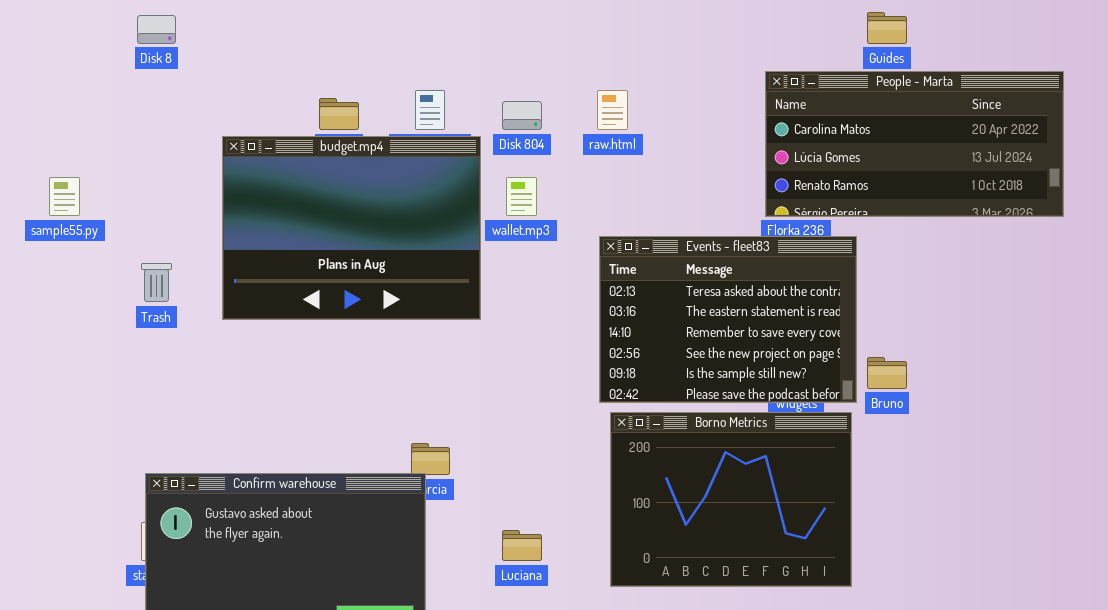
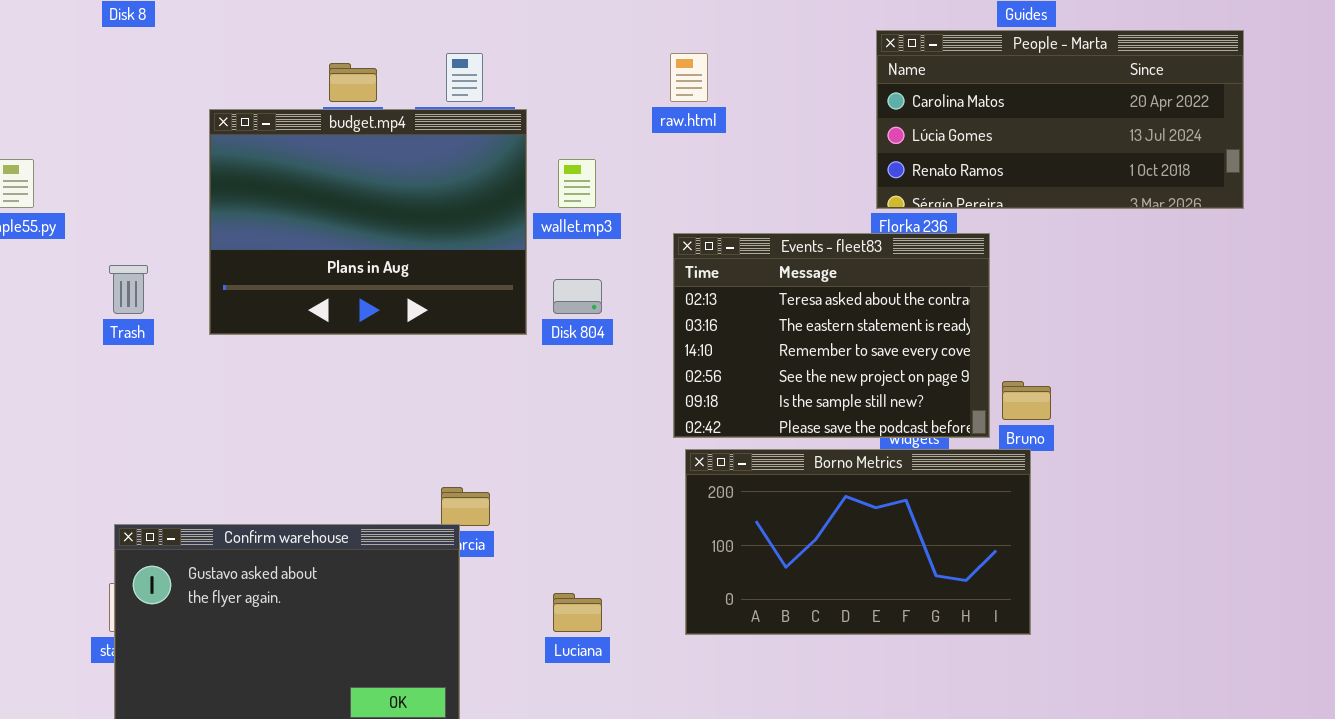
Disk 804: [502,101,542,130] -> [553,279,602,314], moved
Borno Metrics: [610,412,852,587] -> [685,449,1031,635], resized

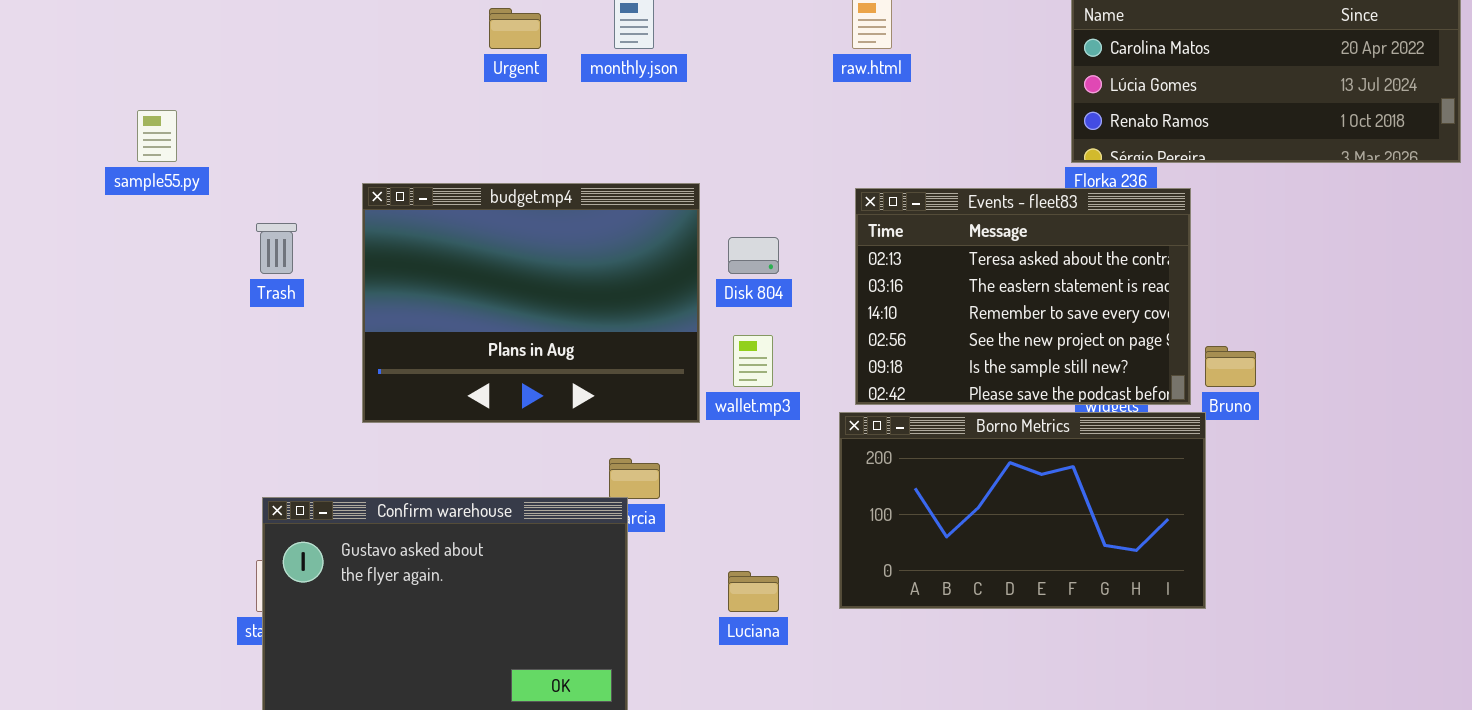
budget.mp4: [209,109,527,335] -> [362,183,700,423], moved
wallet.mp3: [558,159,596,208] -> [733,335,773,387], moved
Borno Metrics: [685,449,1031,635] -> [839,412,1206,609], moved

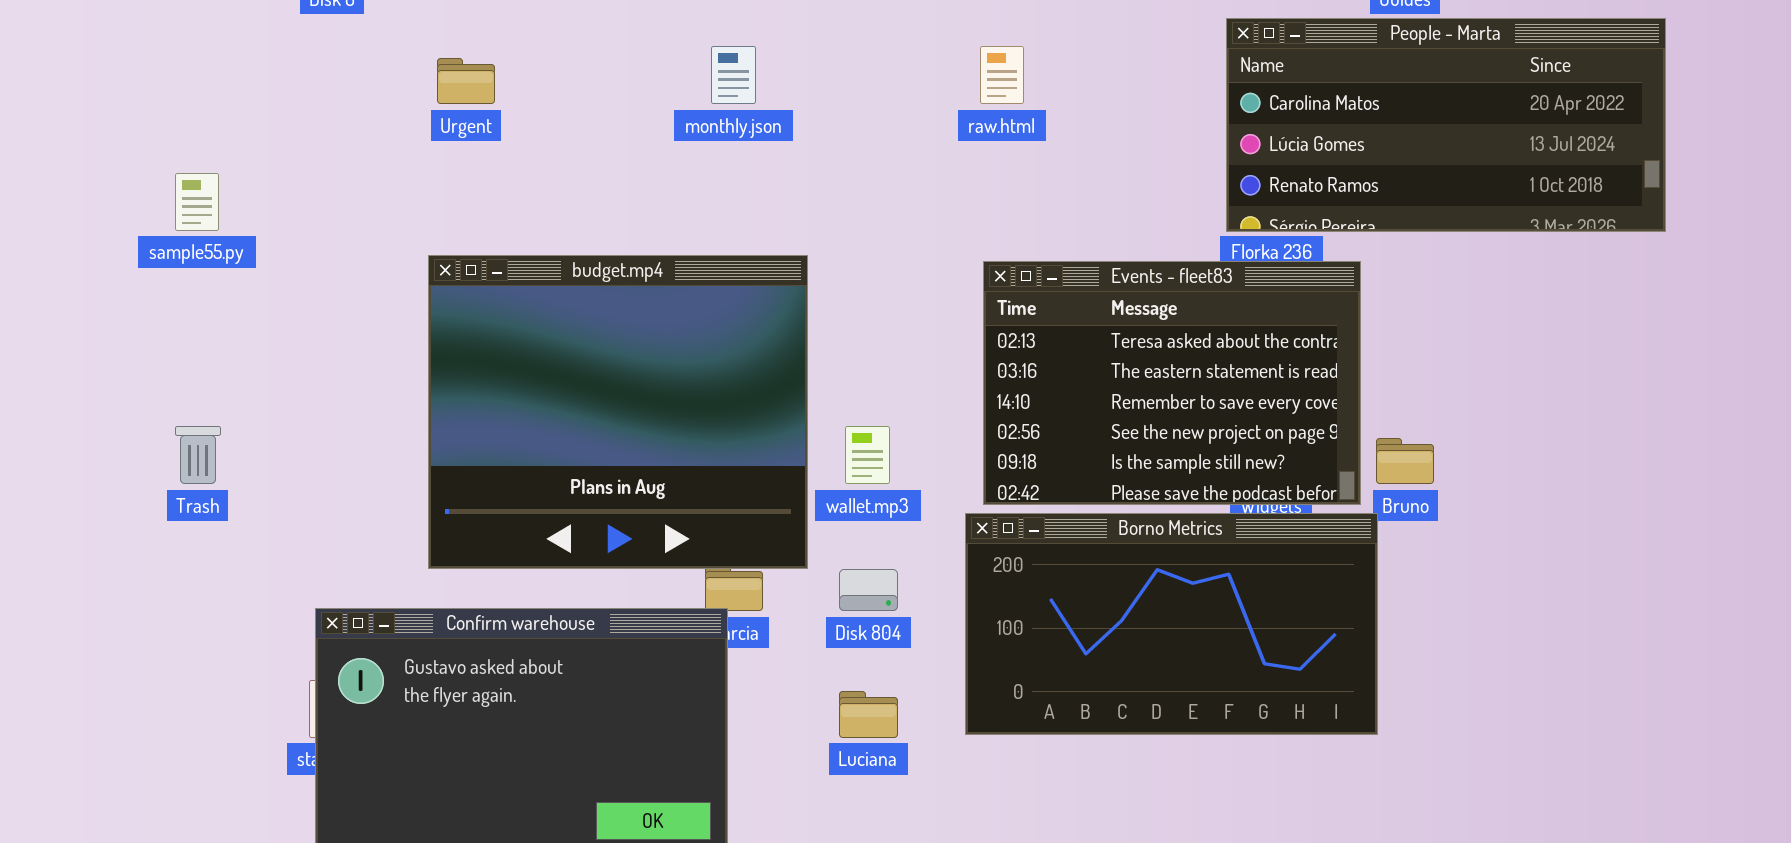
Urgent: [489,8,541,49] -> [437,58,495,104], moved
budget.mp4: [362,183,700,423] -> [428,255,808,569], resized
Trash: [256,223,297,274] -> [175,426,221,484], moved
Disk 804: [728,237,779,274] -> [839,569,898,611], moved

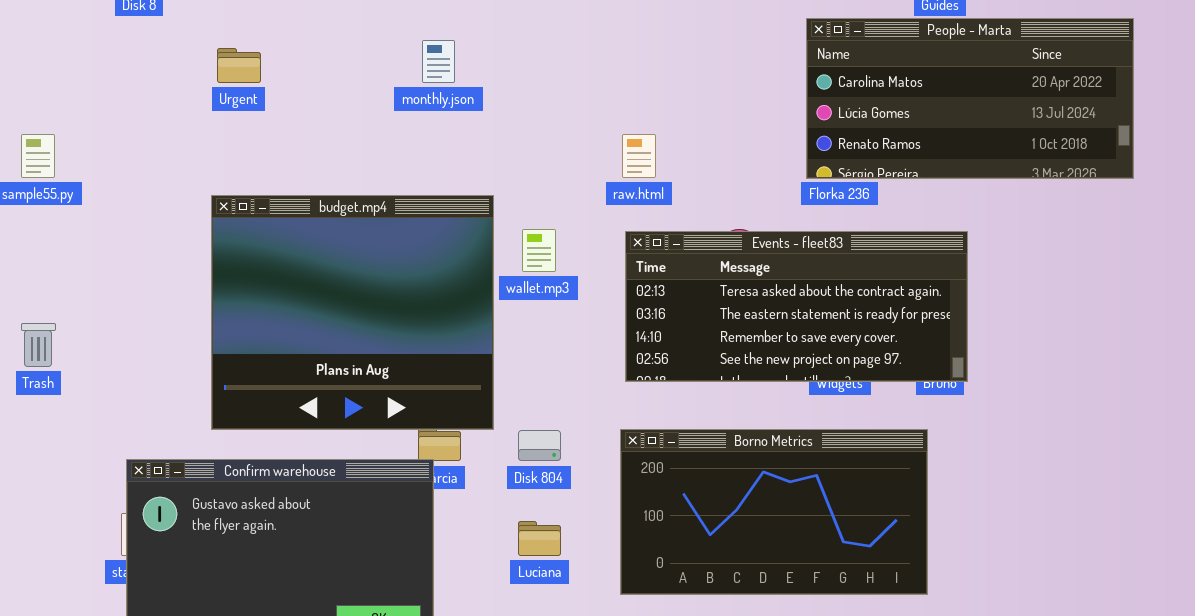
raw.html: [980,46,1024,104] -> [622,134,656,178], moved
Events - fleet83: [983,261,1361,505] -> [625,231,968,382], resized
wallet.mp3: [845,426,890,484] -> [522,229,556,272], moved
Borno Metrics: [965,513,1378,735] -> [620,429,928,595], moved

